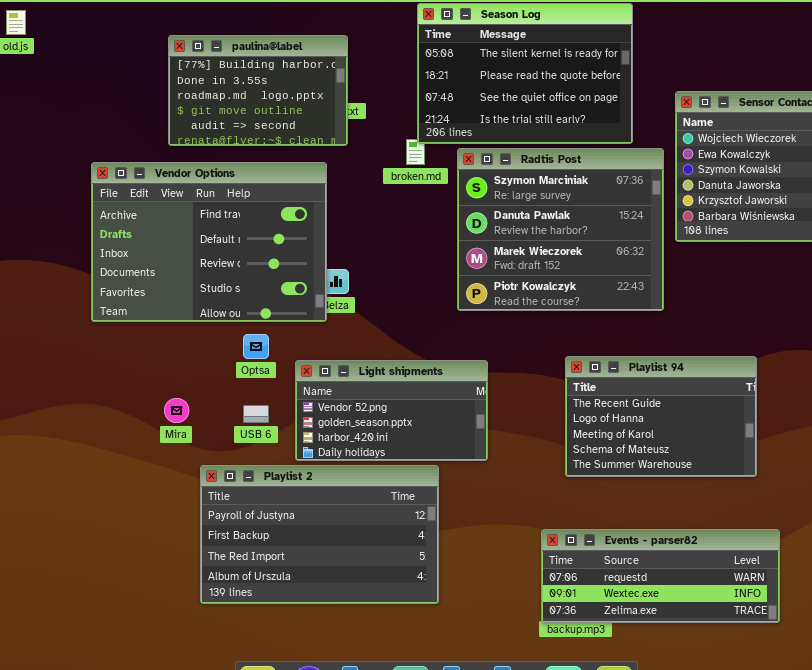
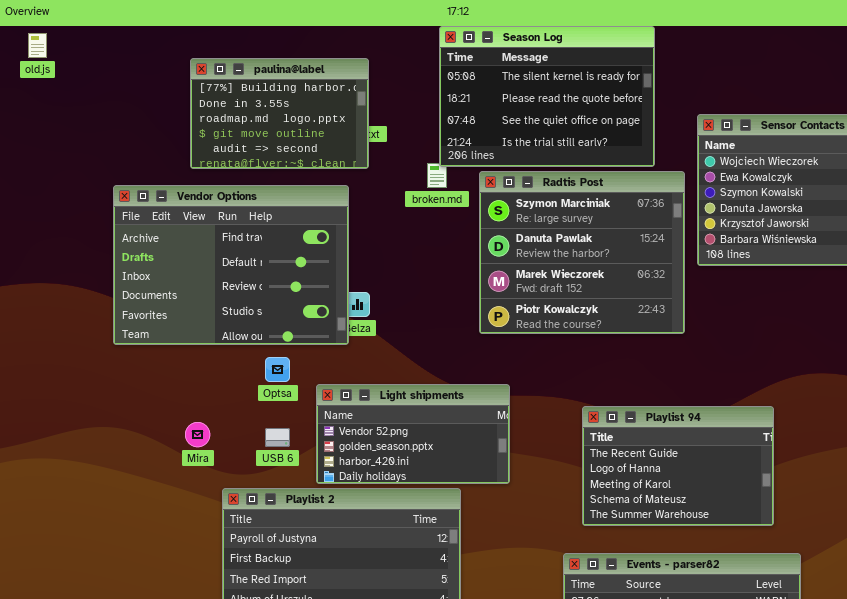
Playlist 94: [565,356,757,477] -> [582,406,774,526], moved

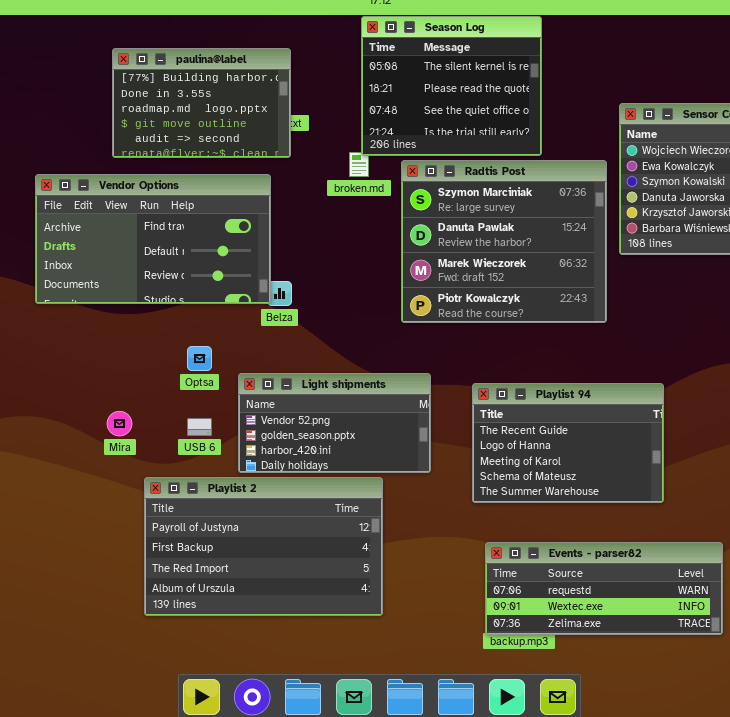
Season Log: [439,26,655,167] -> [361,16,542,156], resized
Vendor Options: [113,185,349,345] -> [35,174,271,304], resized
Playlist 94: [582,406,774,526] -> [472,383,664,503], moved

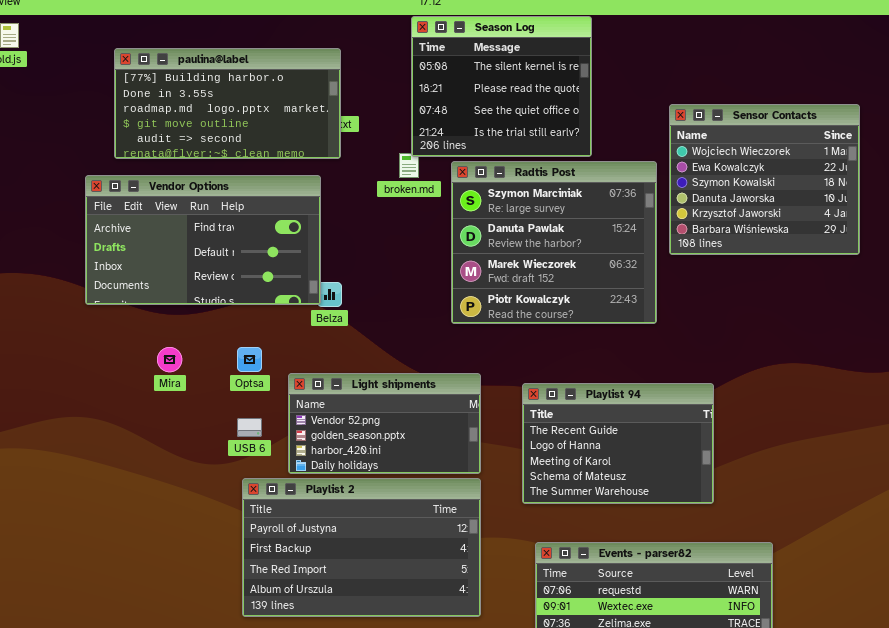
paulina@label: [112,48,291,158] -> [114,48,341,159], resized
Mira: [107,411,132,436] -> [157,347,182,372], moved
Playlist 2: [144,477,383,616] -> [242,478,481,617], moved

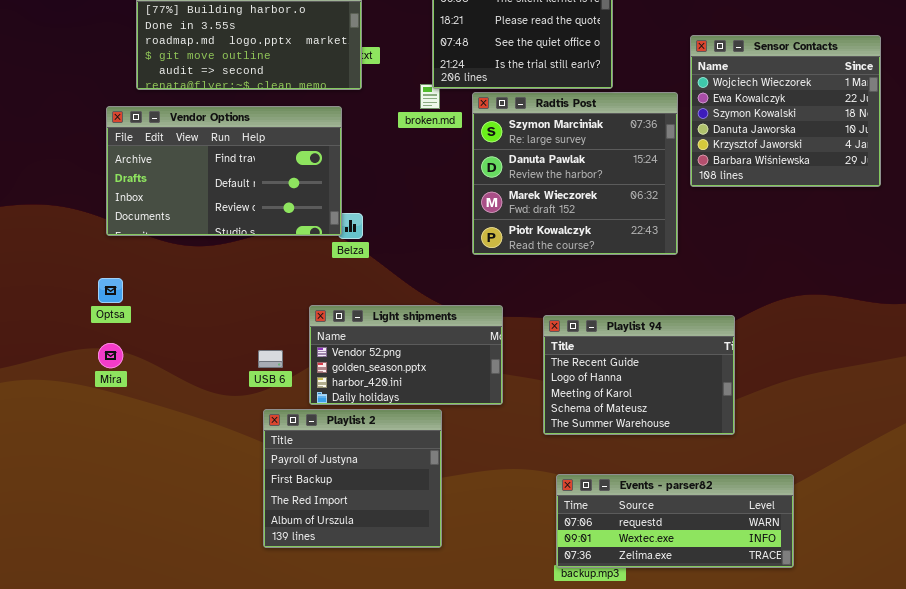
Mira: [157,347,182,372] -> [98,343,123,368], moved
Optsa: [237,347,262,372] -> [98,278,123,303], moved
Playlist 2: [242,478,481,617] -> [263,409,442,548], resized

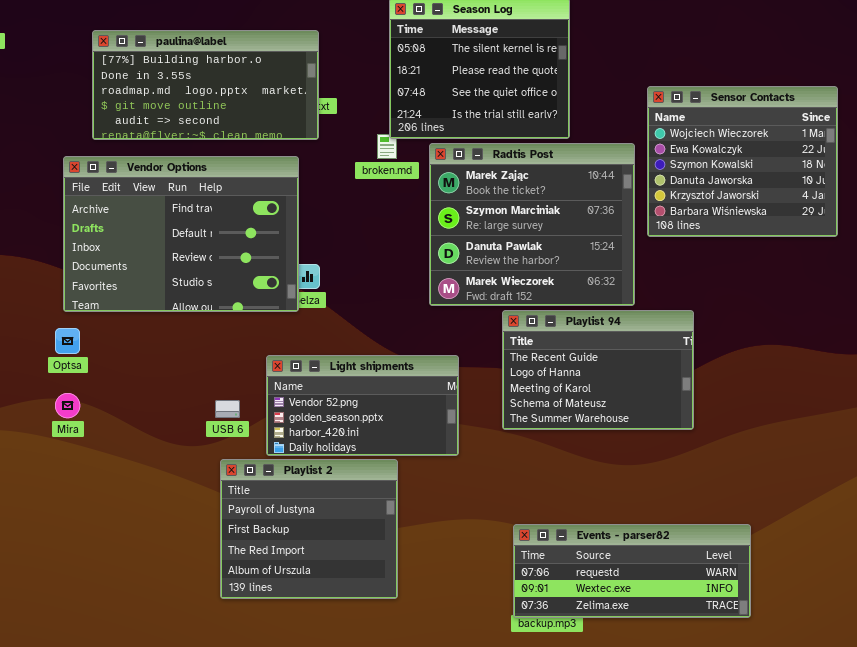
Radtis Post: [472,92,678,255] -> [429,143,635,306], scrolled up 1 row
Vendor Options: [106,106,342,236] -> [63,156,299,312], resized
Playlist 94: [543,315,735,435] -> [502,310,694,430], moved

